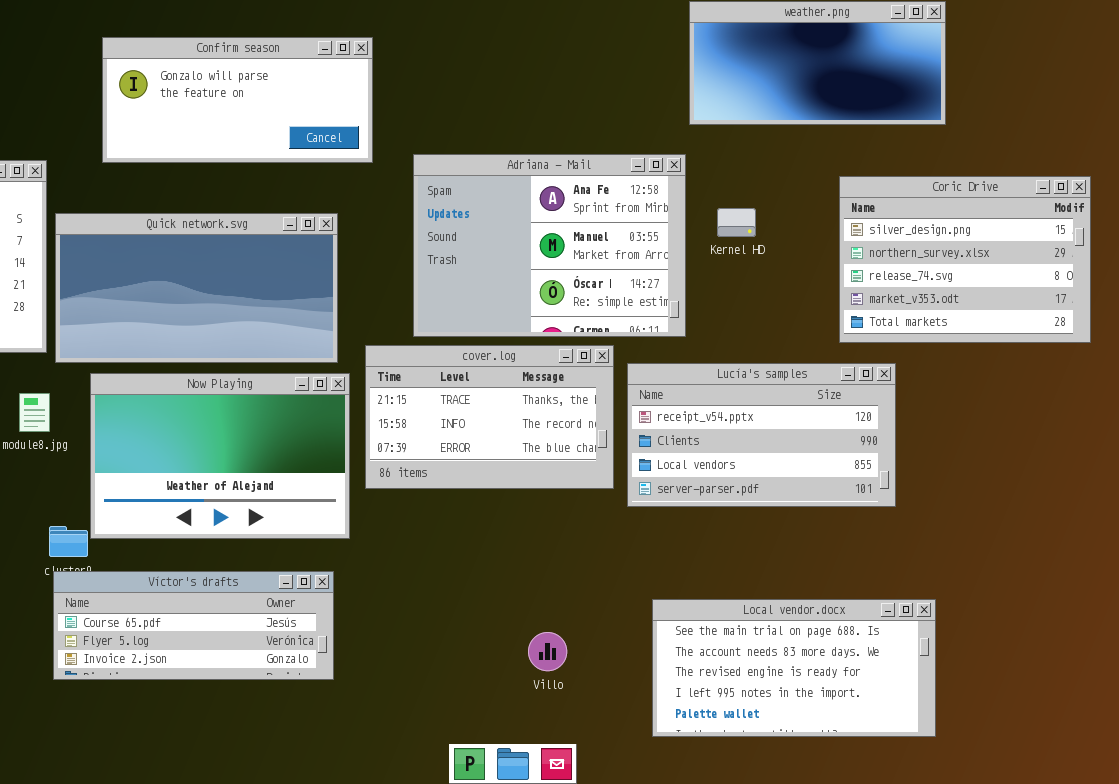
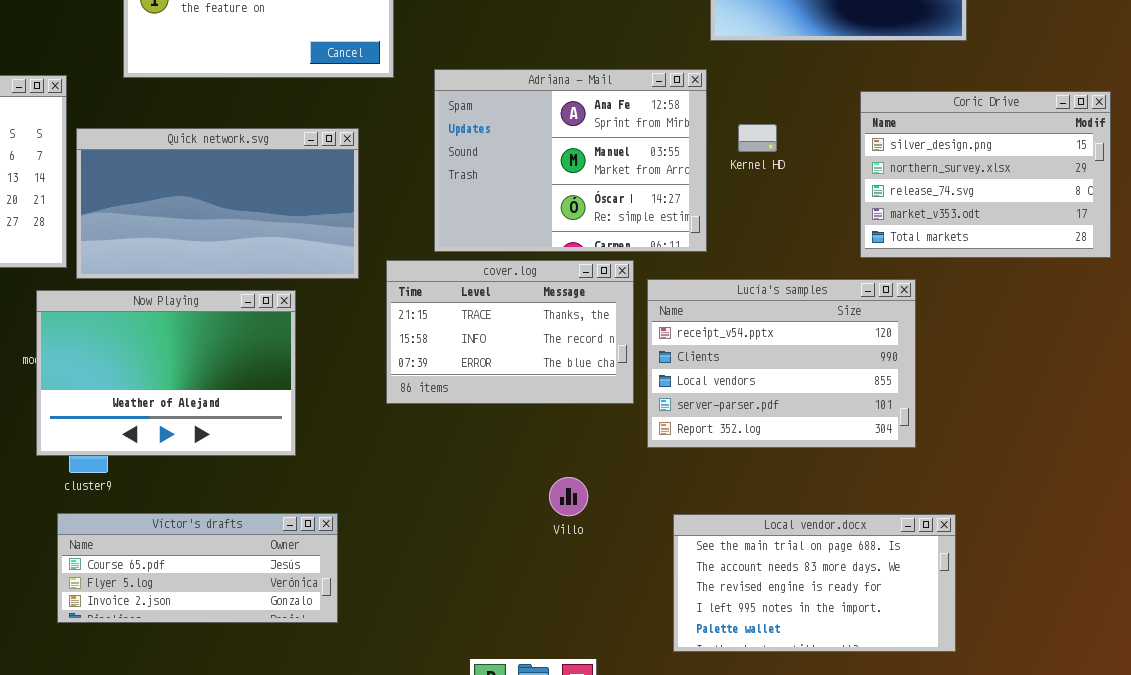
Lucía's samples: [627,363,896,507] -> [647,279,916,448], resized
Now Playing: [90,373,350,539] -> [36,290,296,456], moved
Víctor's drafts: [53,571,334,680] -> [57,513,338,623], moved
Villo: [528,632,567,671] -> [549,477,588,516], moved

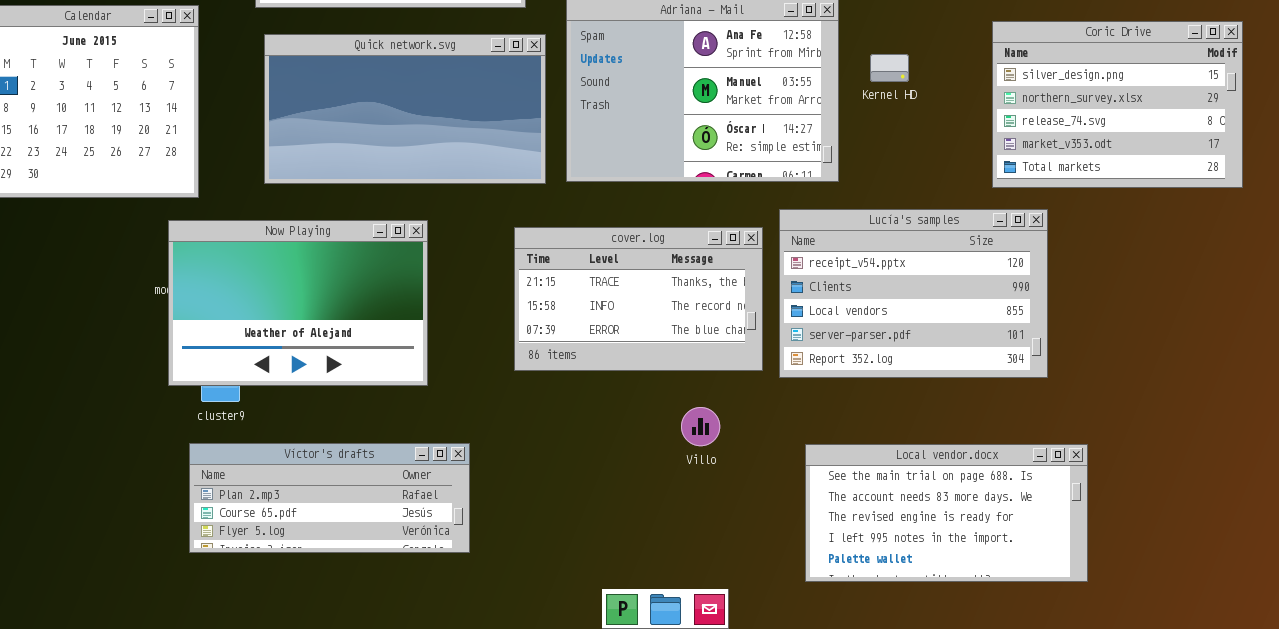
Quick network.svg: [76,128,359,279] -> [264,34,546,184], moved
cover.log: [386,260,634,404] -> [514,227,763,371], moved
Víctor's drafts: [57,513,338,623] -> [189,443,470,553], scrolled up 1 row

